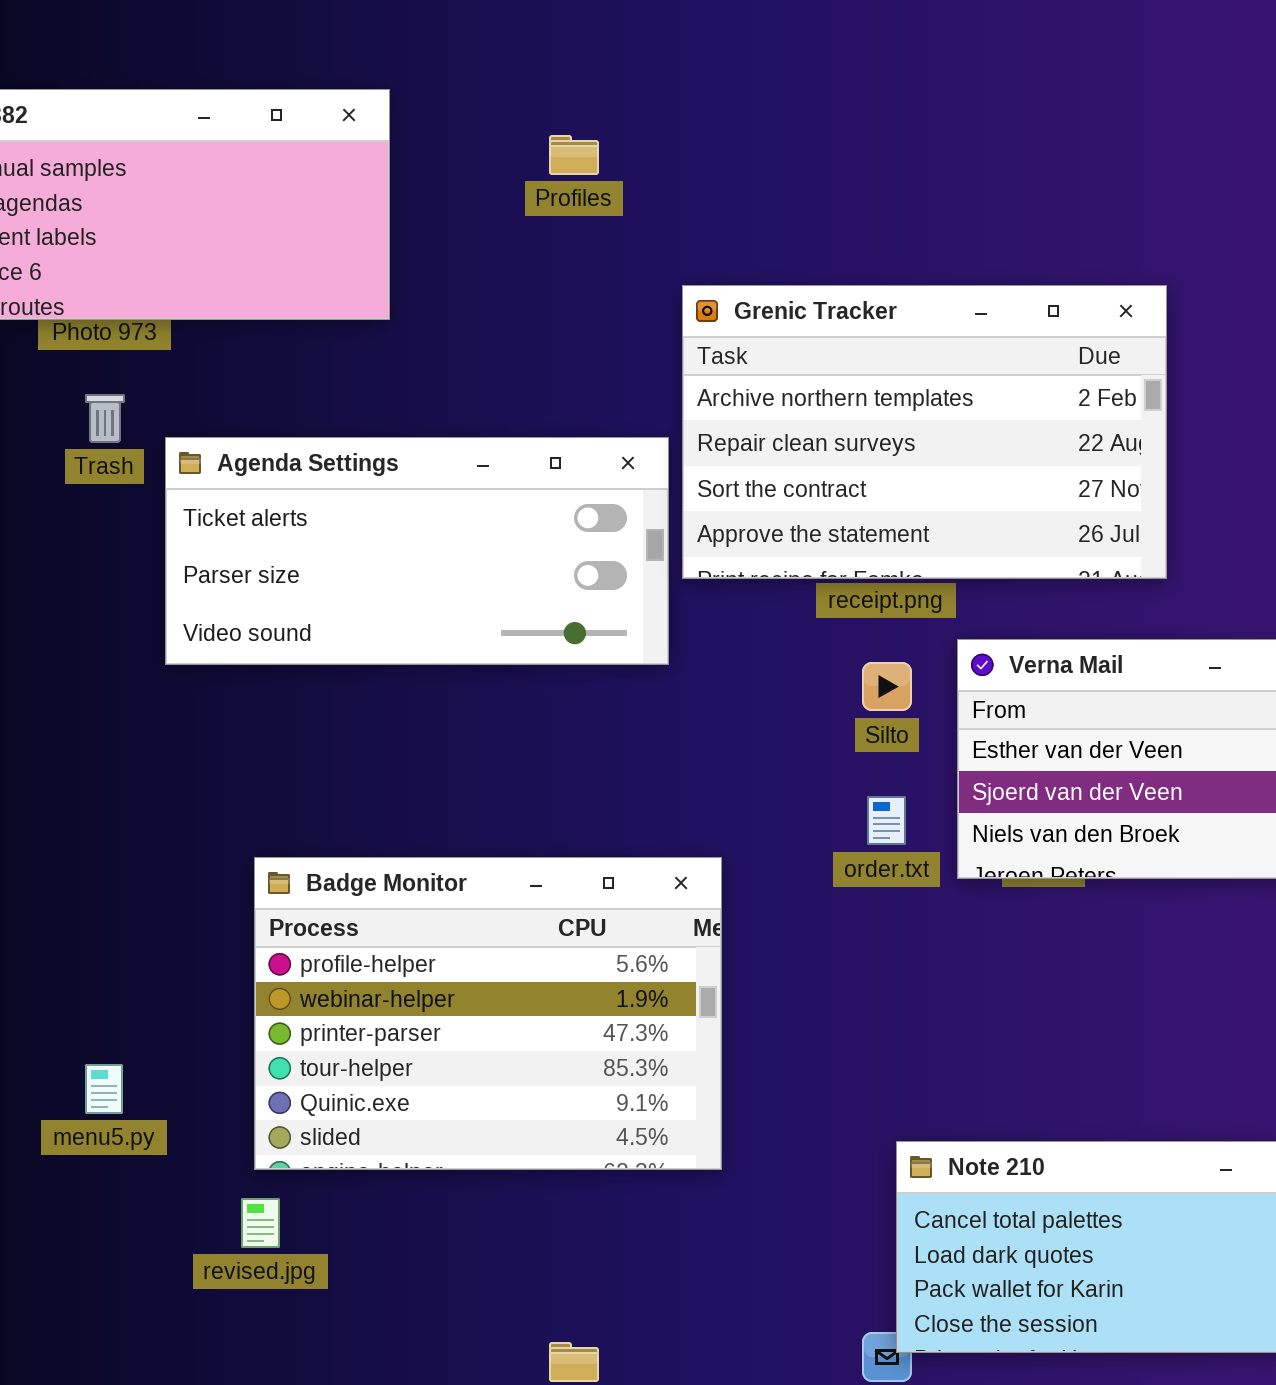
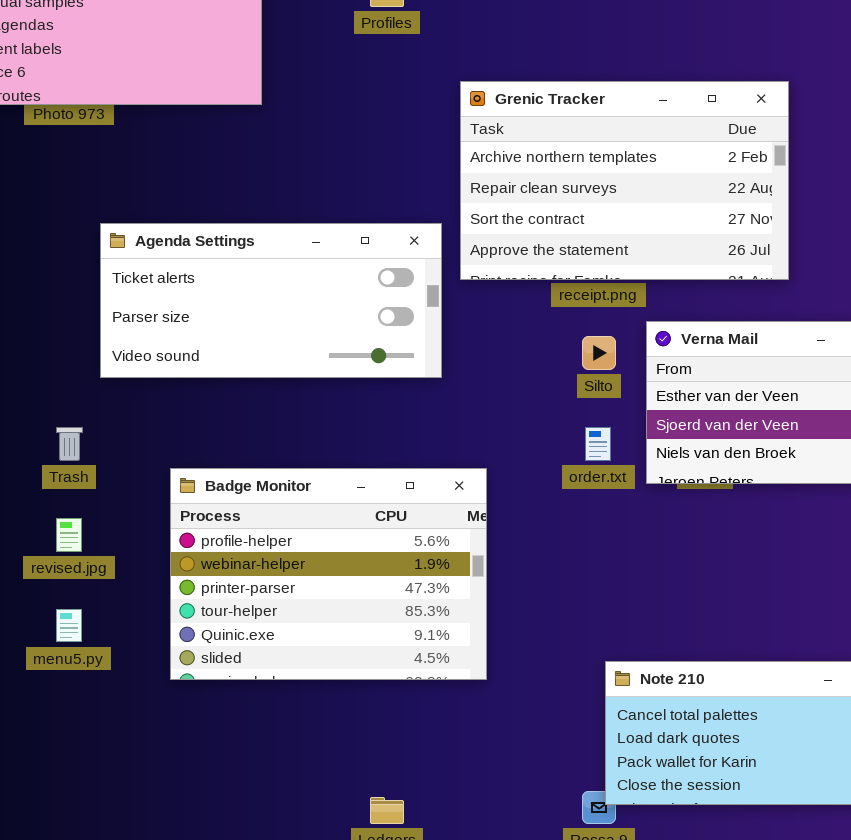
Trash: [85,394,125,443] -> [56,427,83,461], moved
Agenda Settings: [165,437,669,665] -> [100,223,442,378], moved
revised.jpg: [241,1198,280,1248] -> [56,518,82,552], moved

